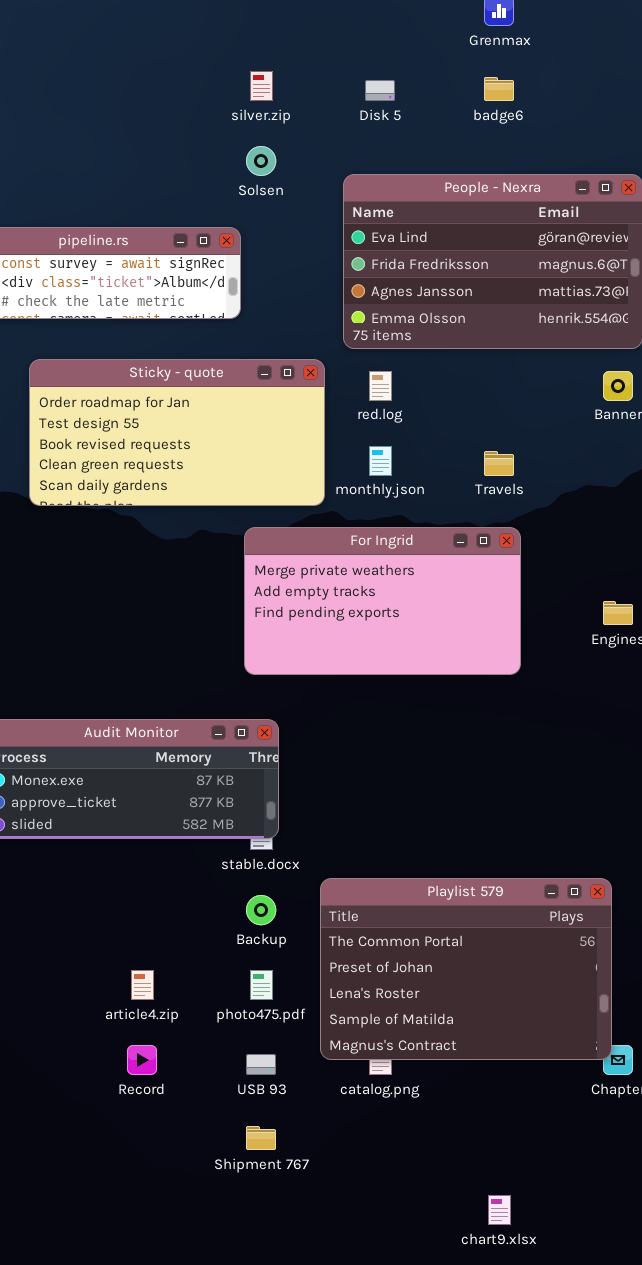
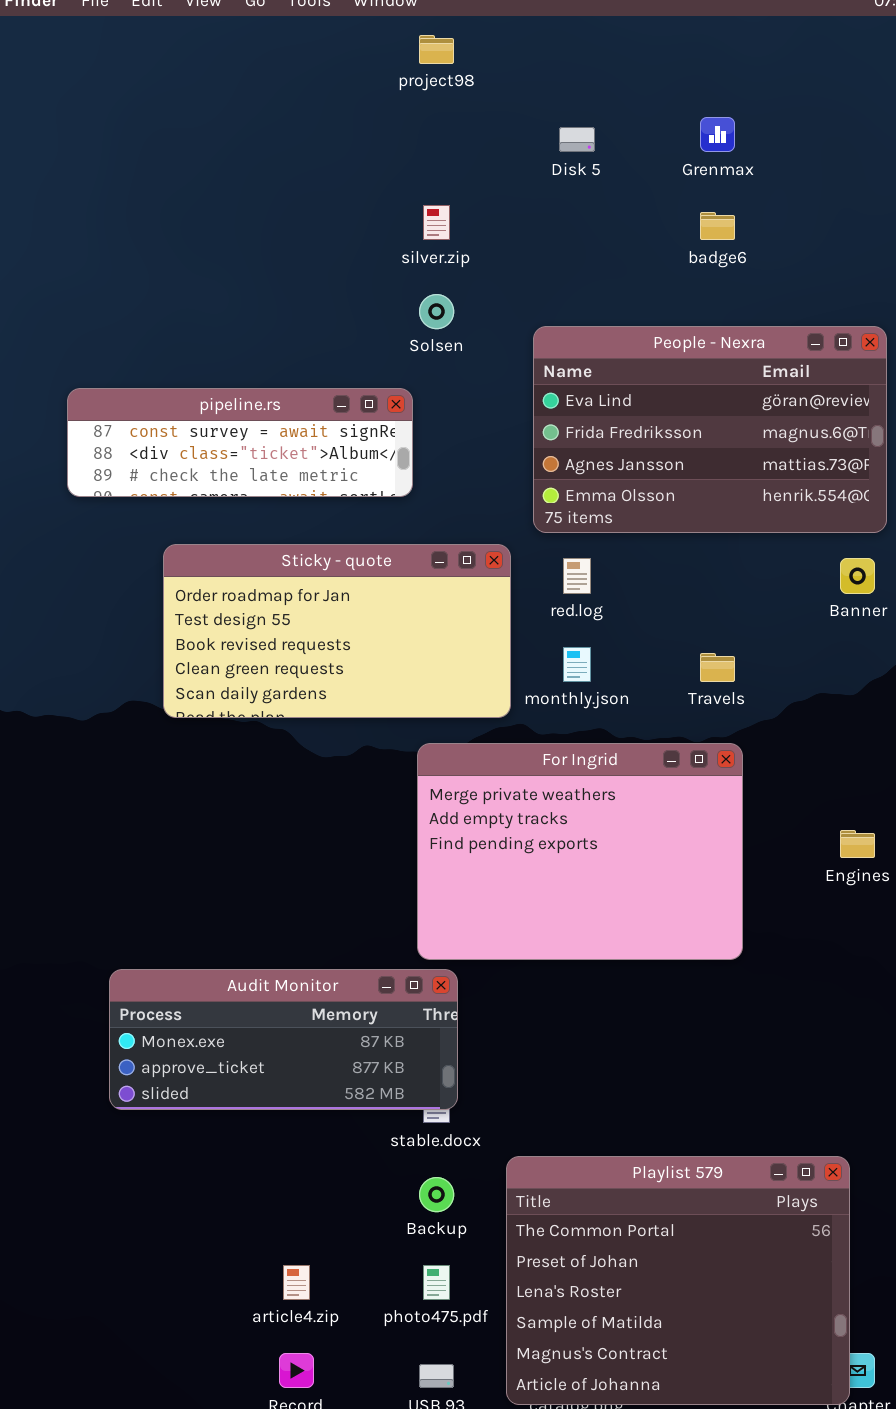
Disk 5: [365,80,395,101] -> [559,127,595,152], moved
For Ingrid: [244,527,521,675] -> [417,743,743,960], resized
Playlist 579: [320,878,612,1060] -> [506,1156,850,1405], resized

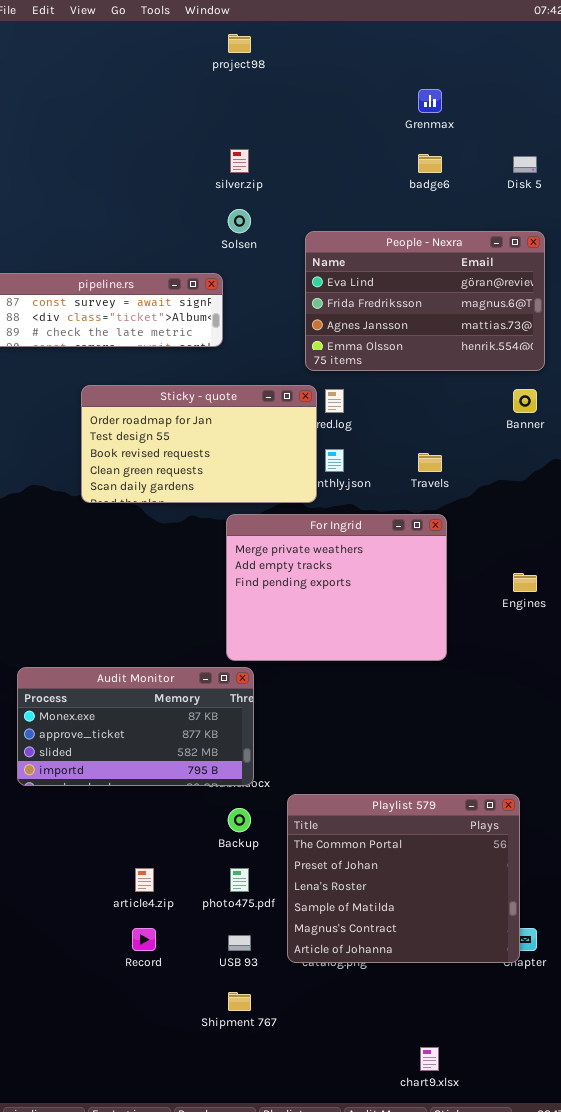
Disk 5: [559,127,595,152] -> [513,156,537,173], moved
Sticky - quote: [163,544,511,718] -> [81,385,317,503], moved
Audit Monitor: [109,969,458,1110] -> [17,667,254,786], resized

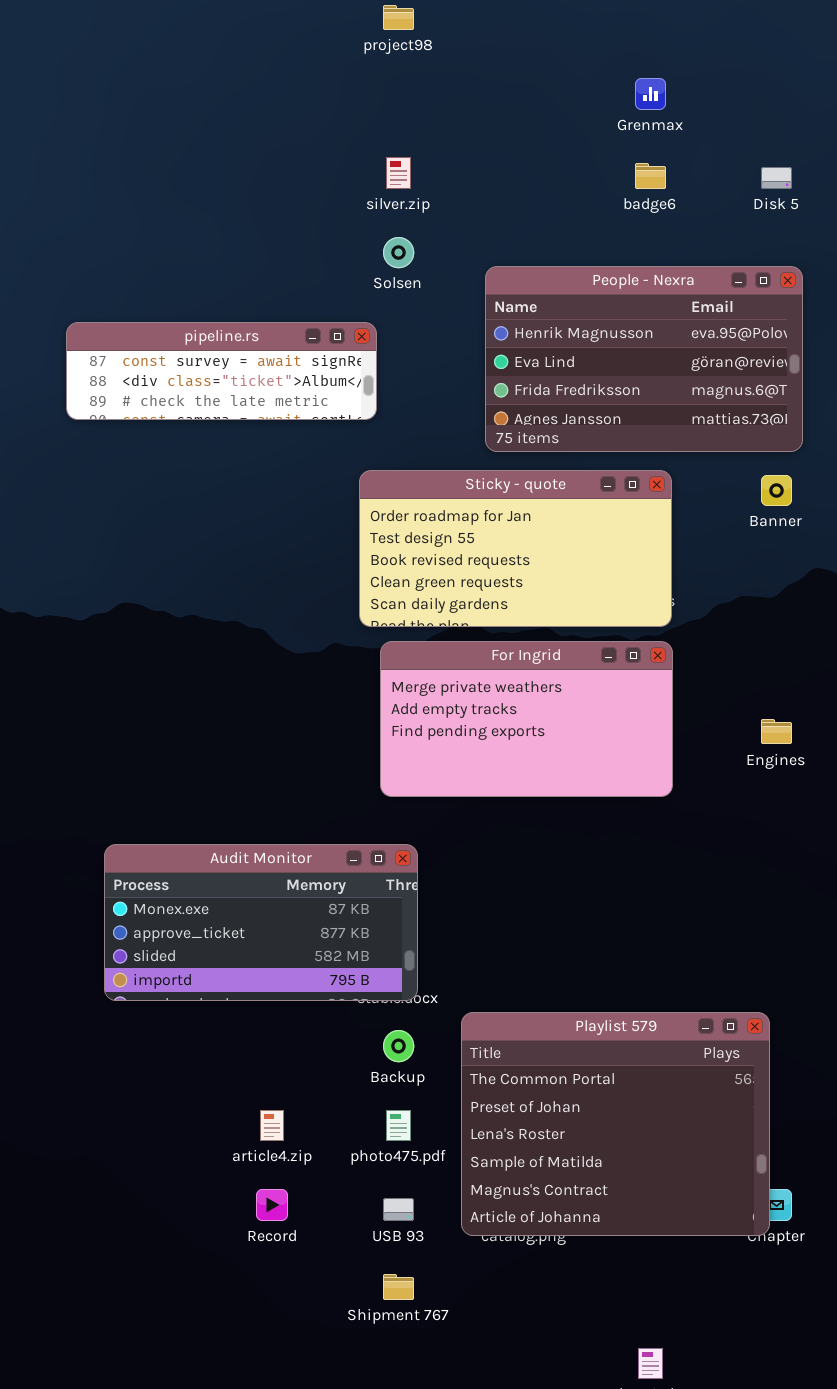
People - Nexra: [305,231,545,371] -> [485,266,803,452], scrolled up 1 row
Sticky - quote: [81,385,317,503] -> [359,470,672,627], moved
For Ingrid: [226,514,447,661] -> [380,641,673,797], resized

